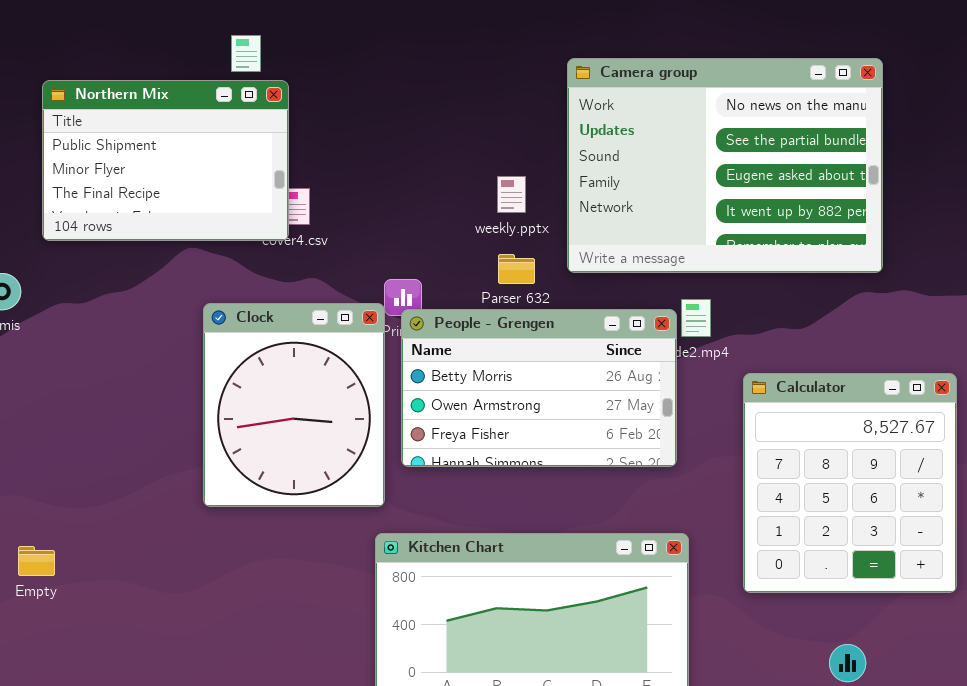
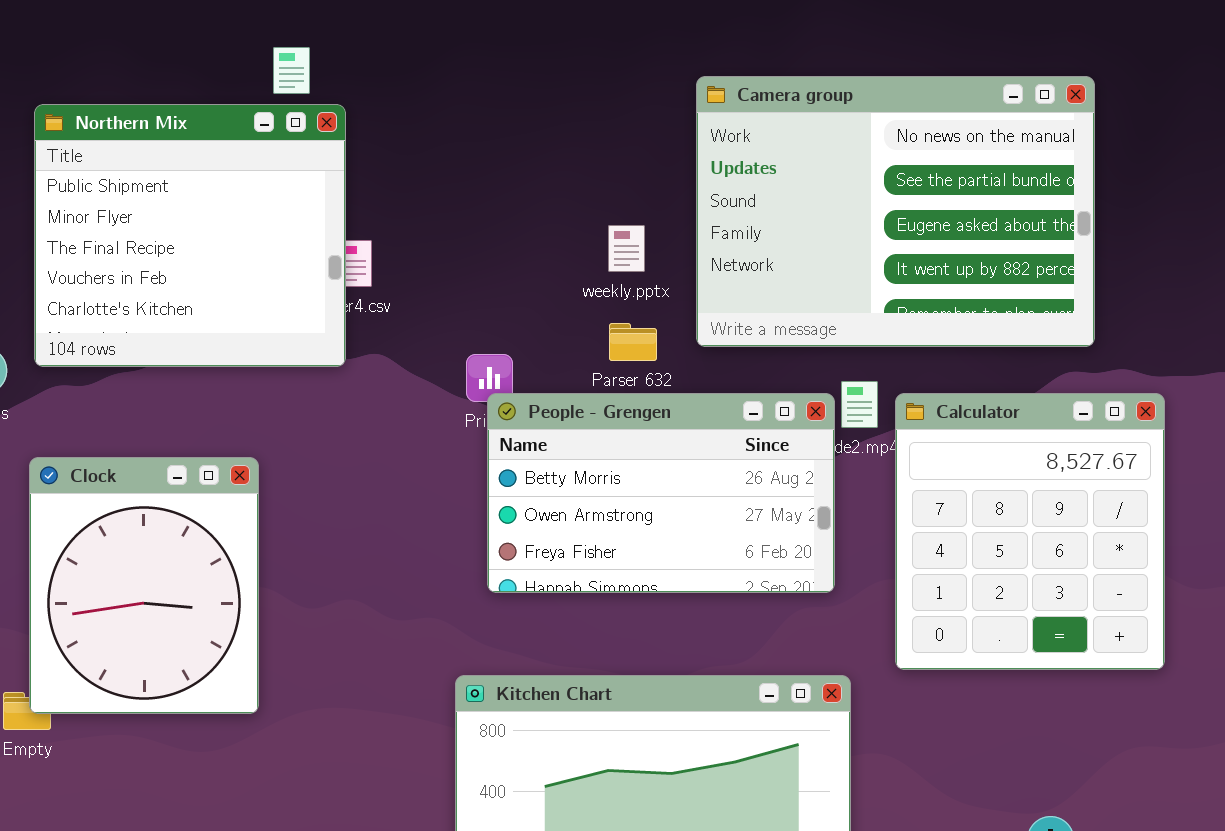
Northern Mix: [42,80,289,241] -> [34,104,346,367], resized
Clock: [203,303,385,507] -> [29,457,259,714], moved
Calculator: [743,373,957,593] -> [895,393,1165,670], moved

